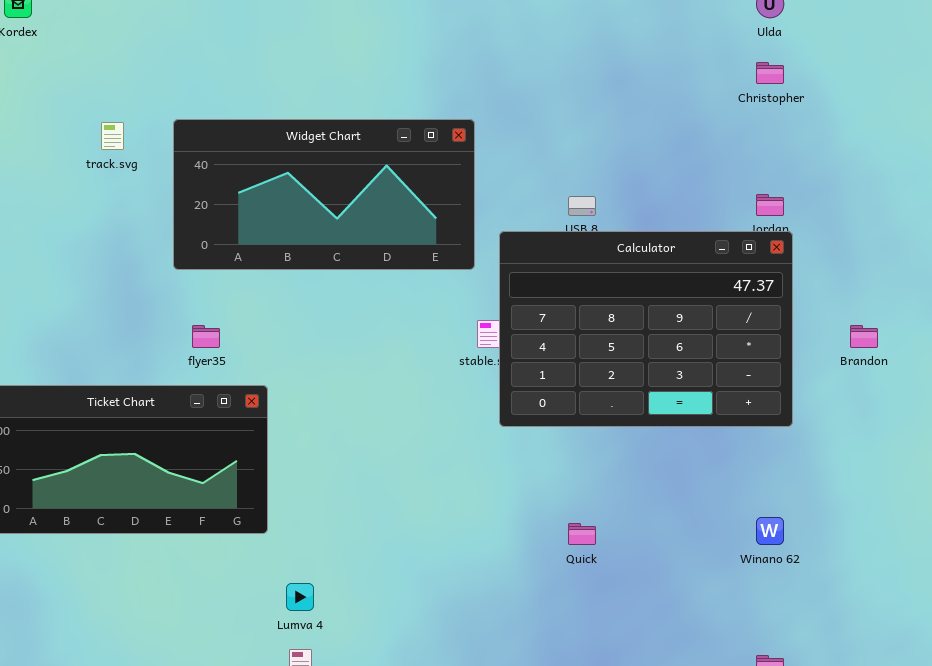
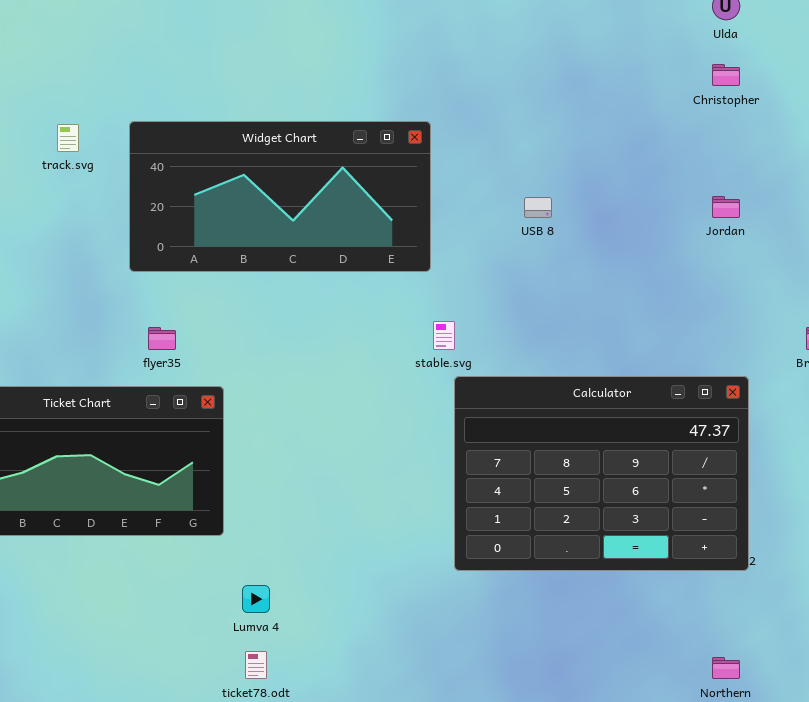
Calculator: [499,231,793,427] -> [454,376,749,571], moved

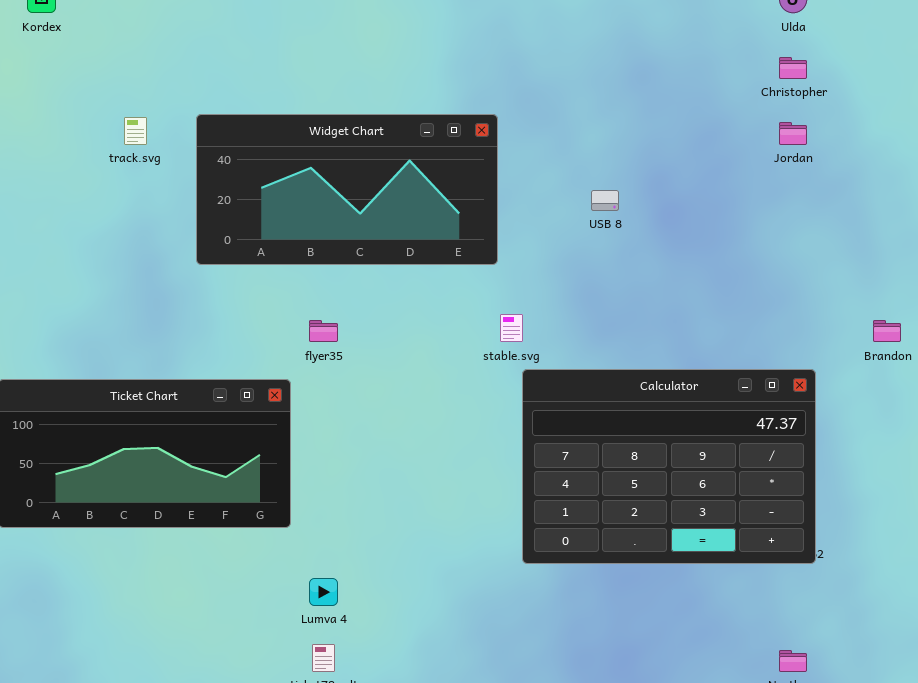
Jordan: [712,196,740,218] -> [779,122,807,145], moved
flyer35: [148,327,176,350] -> [309,320,338,342], moved

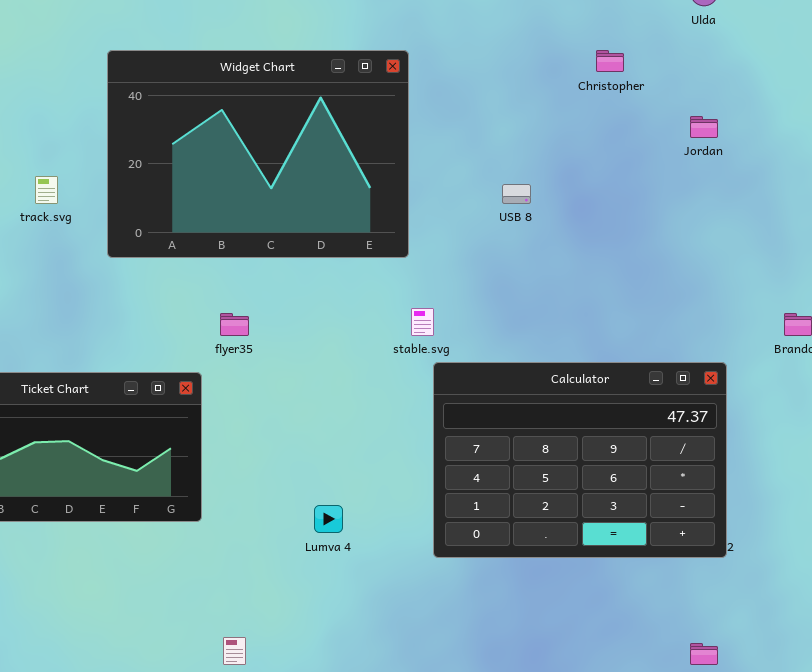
Christopher: [779,57,807,79] -> [596,50,624,72], moved
Widget Chart: [196,114,498,265] -> [107,50,409,258], resized
track.svg: [124,117,147,145] -> [35,176,58,204], moved
Lumva 4: [309,578,338,606] -> [314,505,343,533], moved

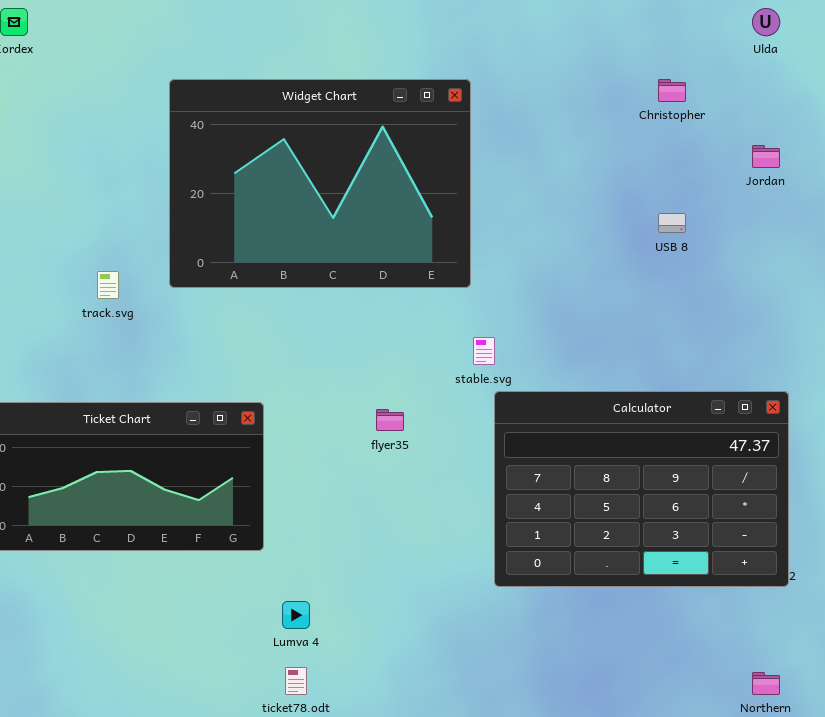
track.svg: [35,176,58,204] -> [97,271,119,299], moved
USB 8: [502,184,531,204] -> [658,213,686,233], moved
flyer35: [220,313,249,336] -> [376,409,404,431], moved
Lumva 4: [314,505,343,533] -> [282,601,310,629], moved

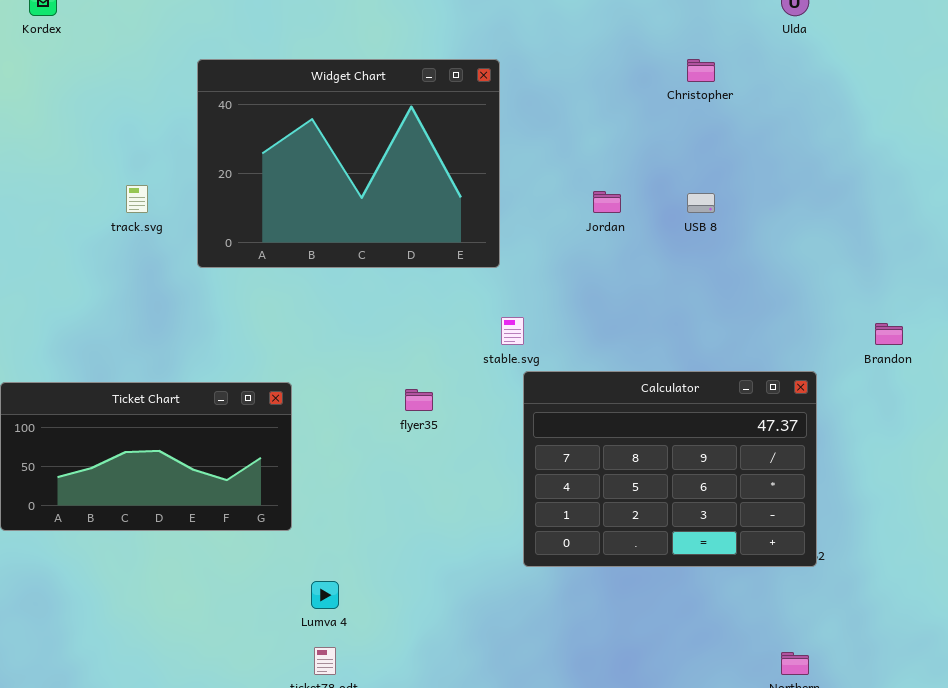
Jordan: [752,145,780,168] -> [593,191,621,213], moved
track.svg: [97,271,119,299] -> [126,185,148,213], moved

